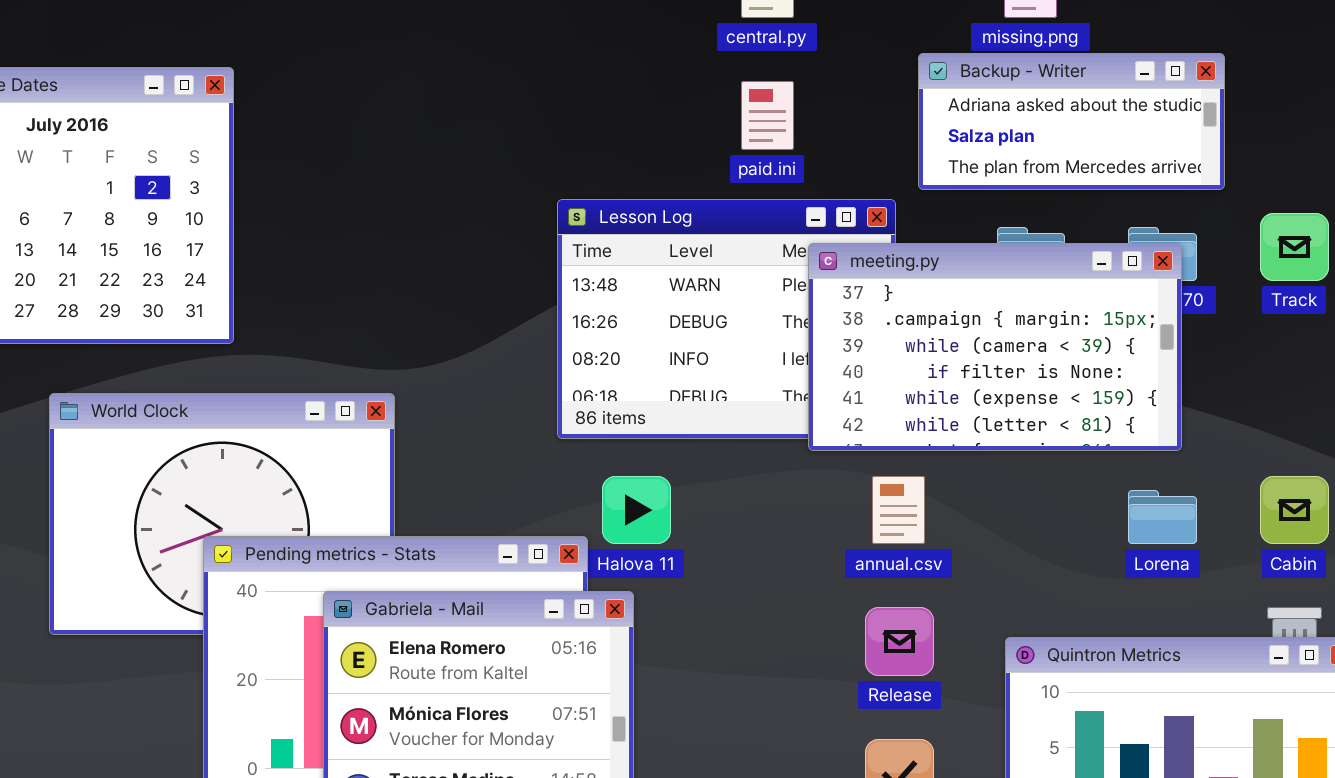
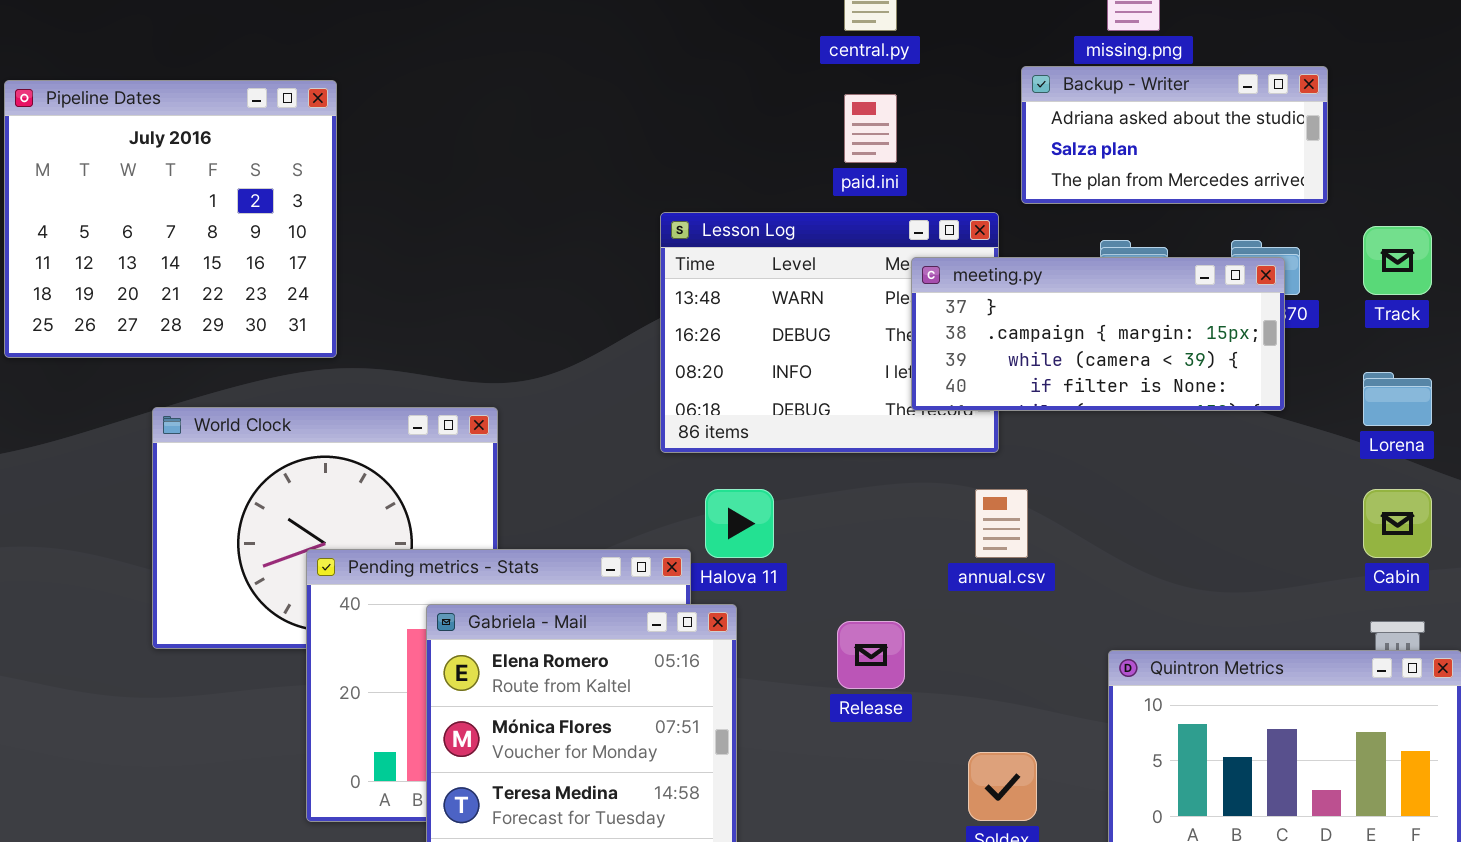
meeting.py: [808,243,1182,451] -> [911,257,1285,411], resized
Lorena: [1128,490,1197,544] -> [1363,372,1432,426], moved
Release: [865,607,934,676] -> [837,621,905,689], moved

